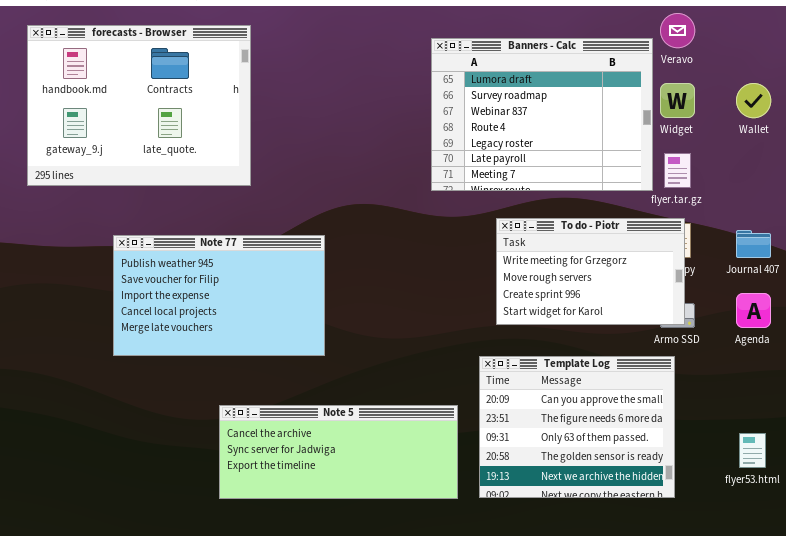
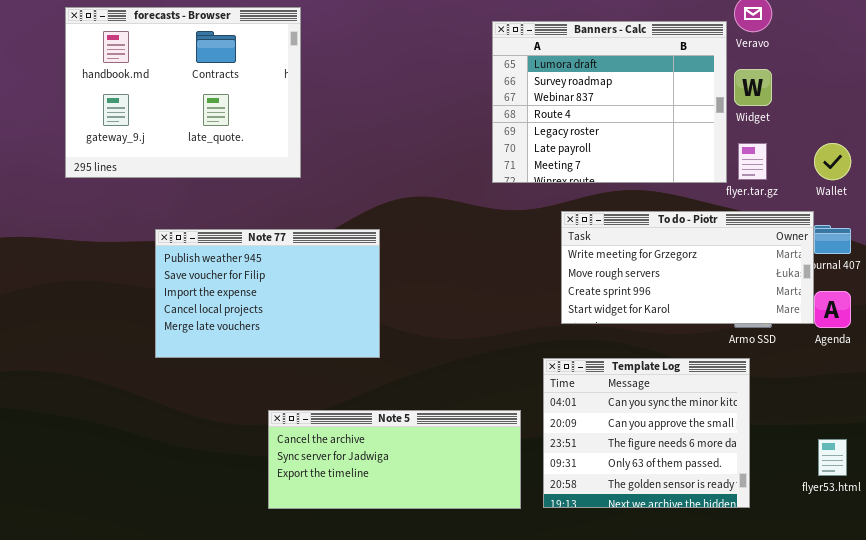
Wallet: [736,83,771,118] -> [814,143,851,180], moved
To do - Piotr: [496,218,685,325] -> [561,211,814,324], resized
Template Log: [479,356,675,498] -> [543,358,750,508], scrolled up 1 row

